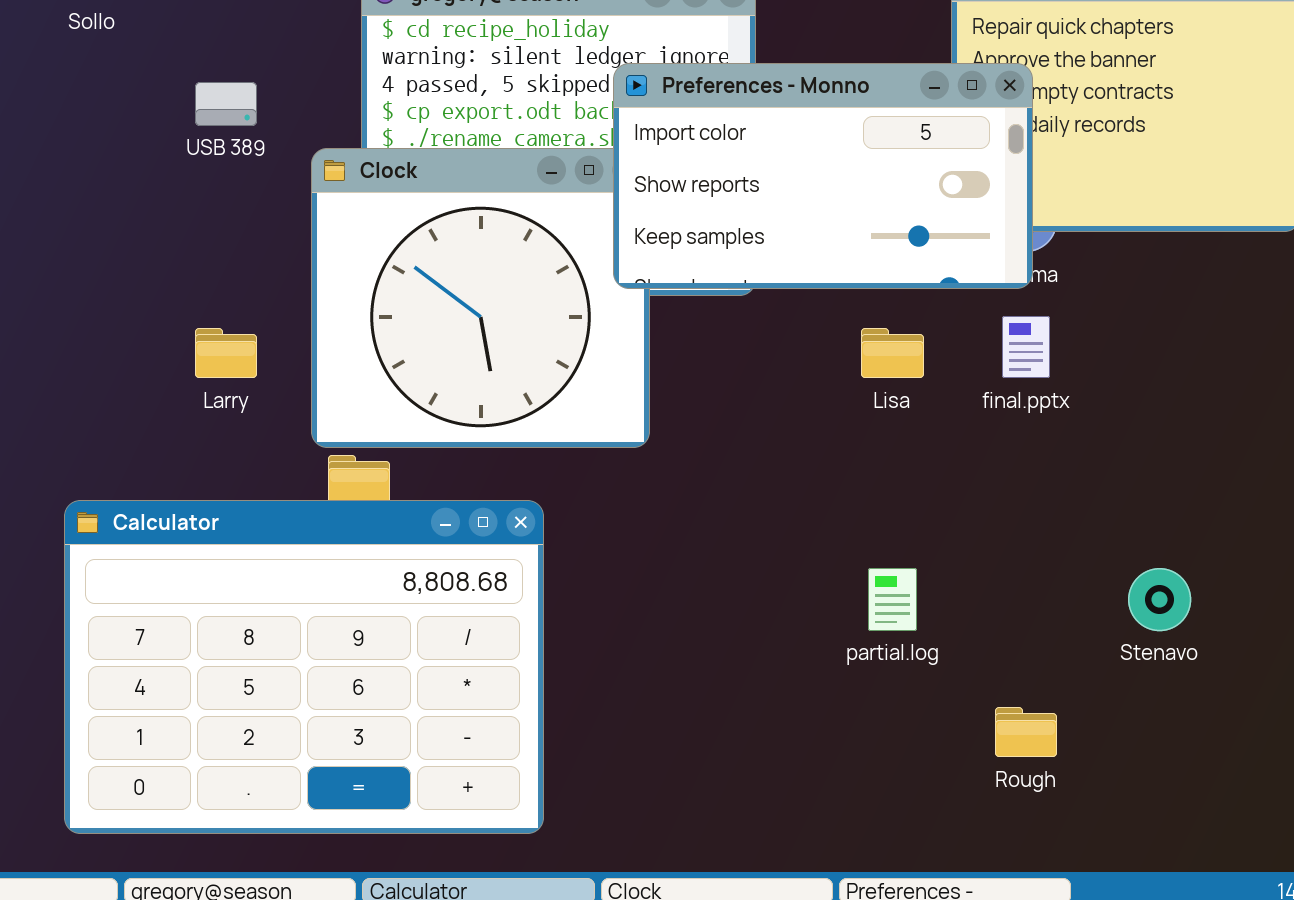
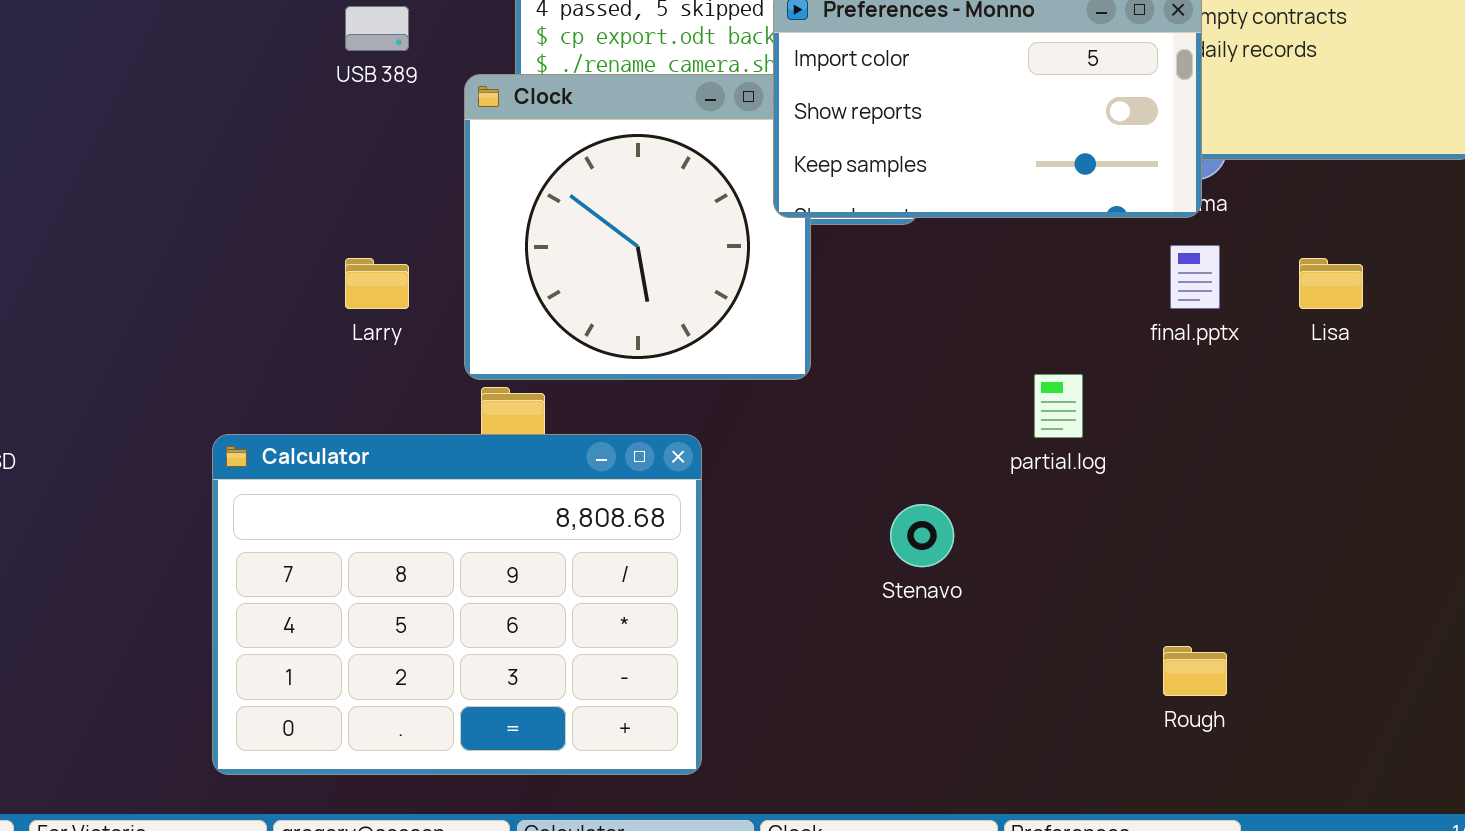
Lisa: [861,328,924,378] -> [1299,258,1363,309], moved
partial.log: [868,568,917,631] -> [1034,374,1083,438], moved
Stenavo: [1128,568,1191,631] -> [890,504,954,567], moved

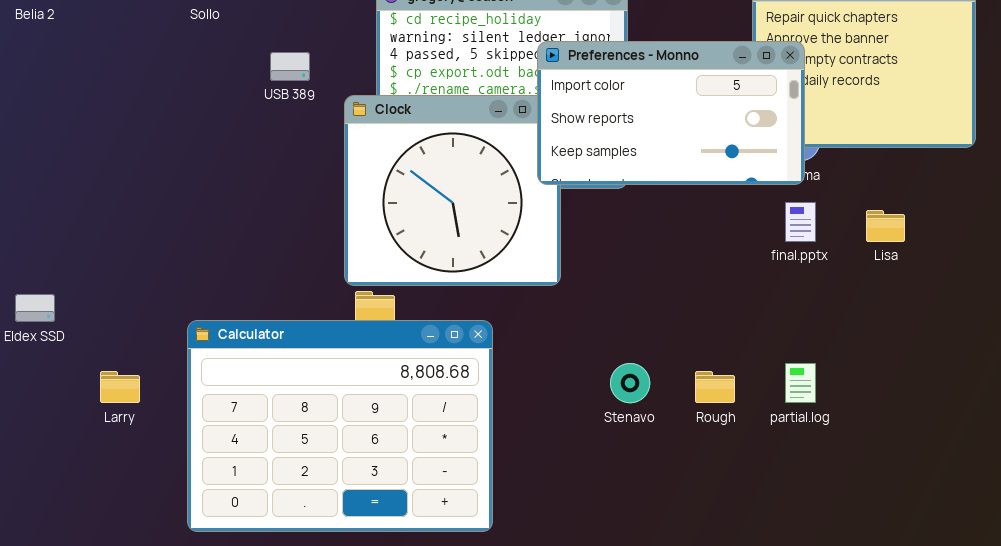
Larry: [345,258,409,309] -> [100,371,140,403], moved
partial.log: [1034,374,1083,438] -> [785,363,816,403], moved
Rough: [1163,646,1227,696] -> [695,371,735,403], moved

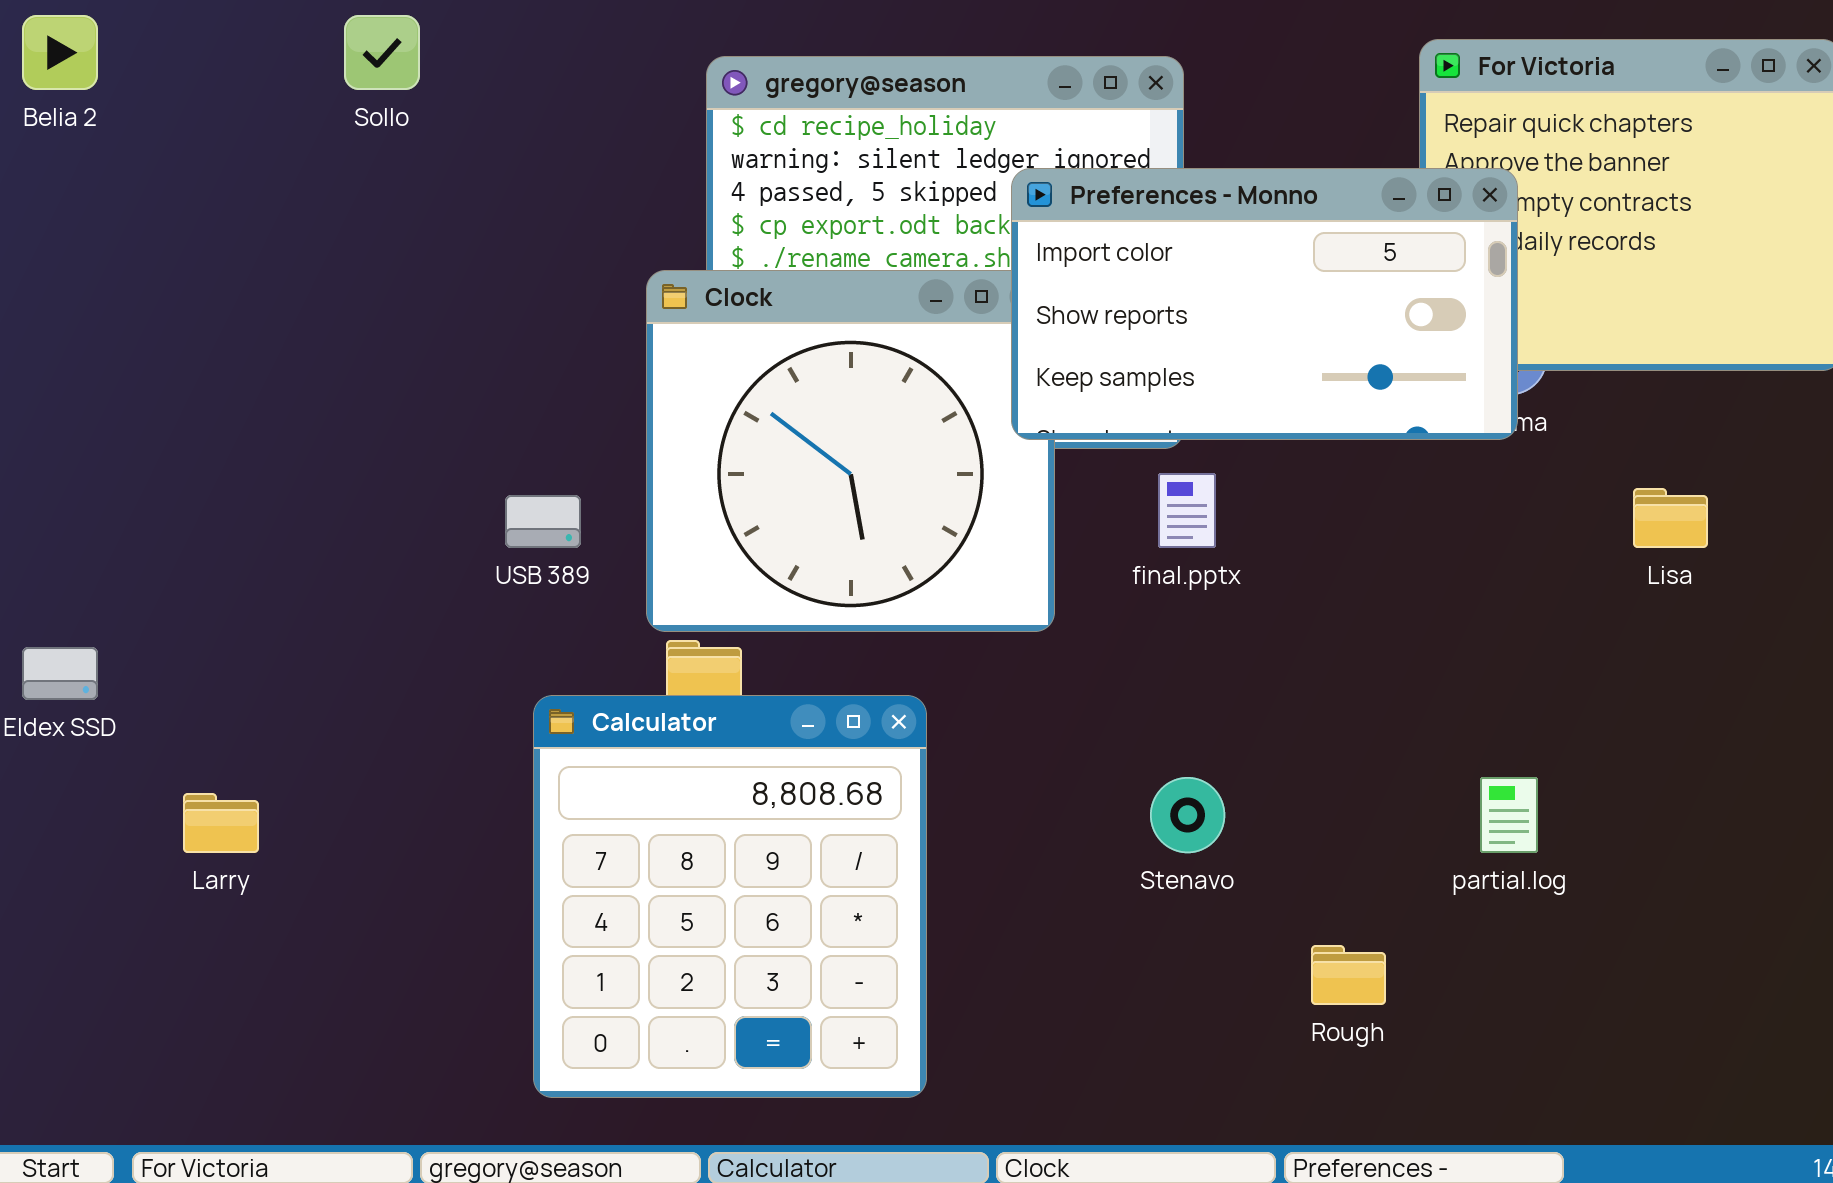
USB 389: [270,52,310,81] -> [505,495,581,548], moved
final.pptx: [785,202,816,242] -> [1158,473,1216,548], moved
Calculator: [187,320,493,532] -> [533,695,927,1098], resized
Rough: [695,371,735,403] -> [1311,945,1386,1005], moved

